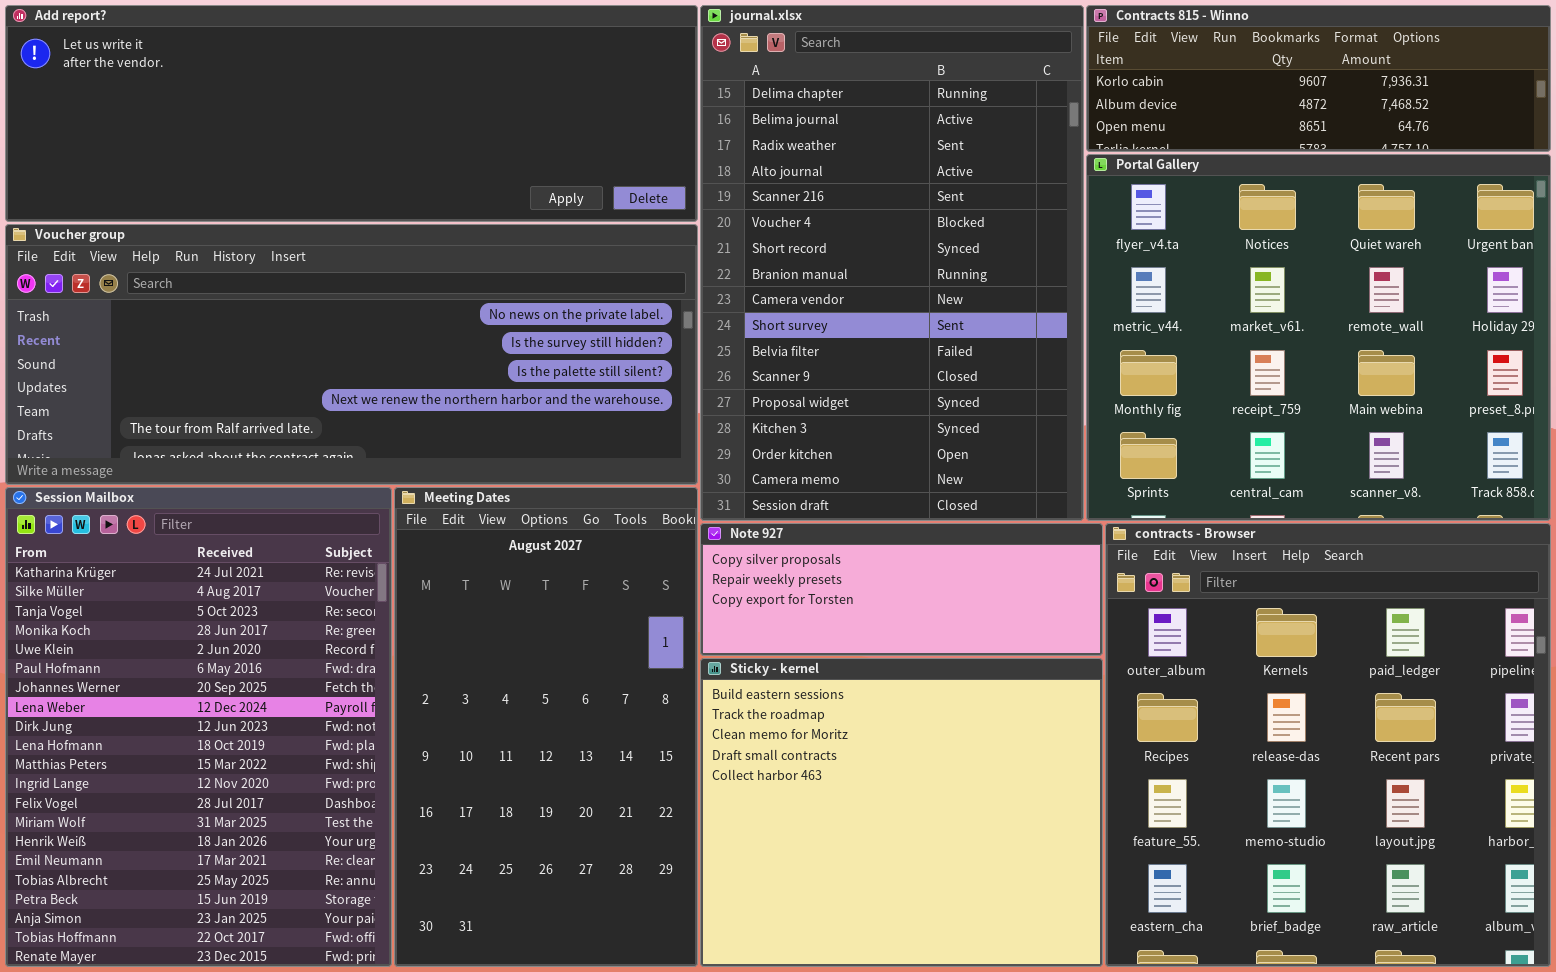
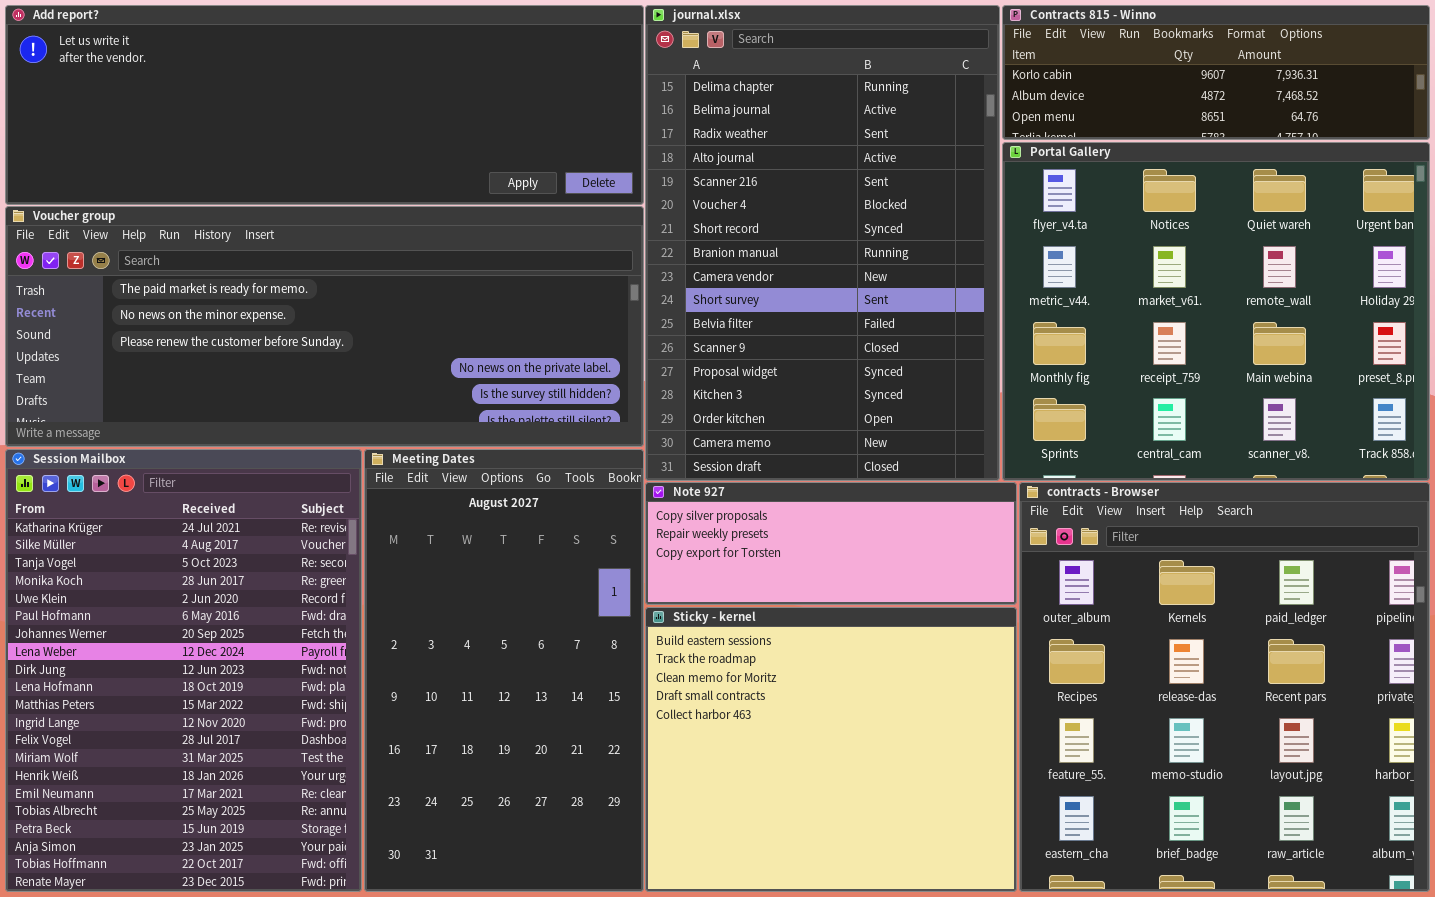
Voucher group: [5,224,698,485] -> [5,206,644,447], scrolled up 3 rows

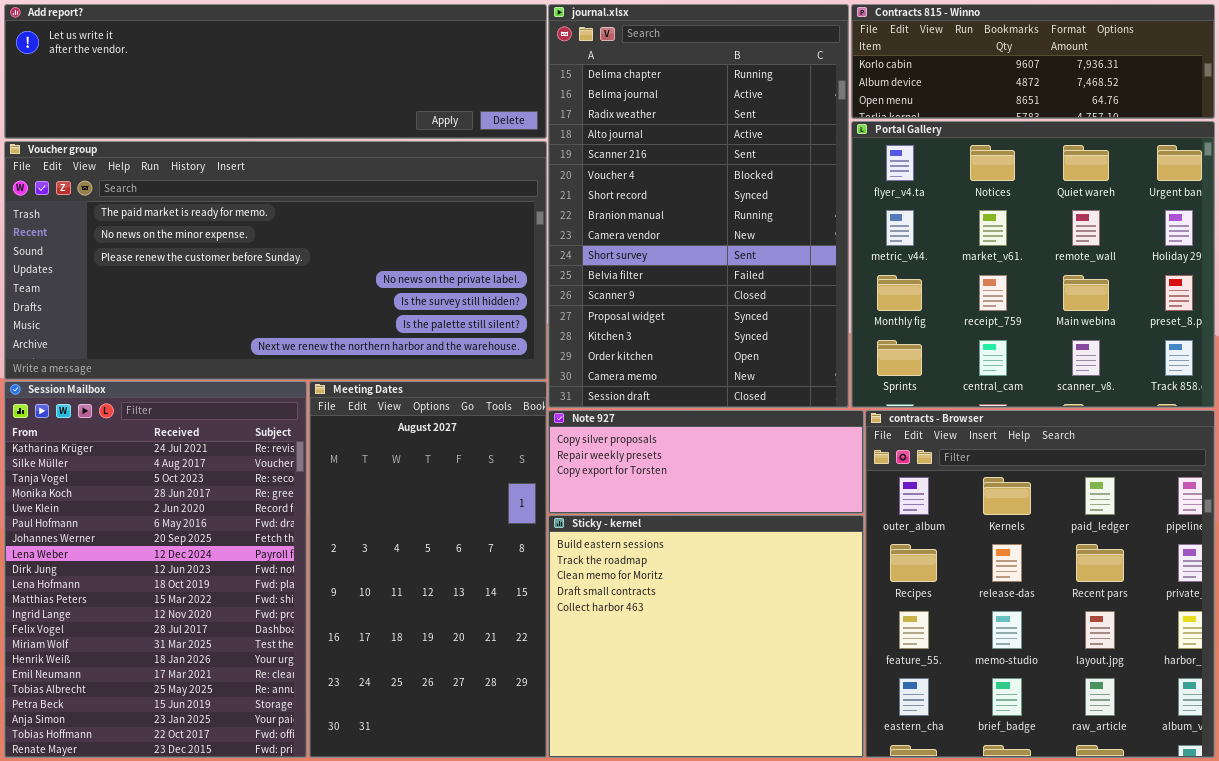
Add report?: [5,5,644,205] -> [4,4,547,139], resized
Voucher group: [5,206,644,447] -> [4,141,547,380], resized

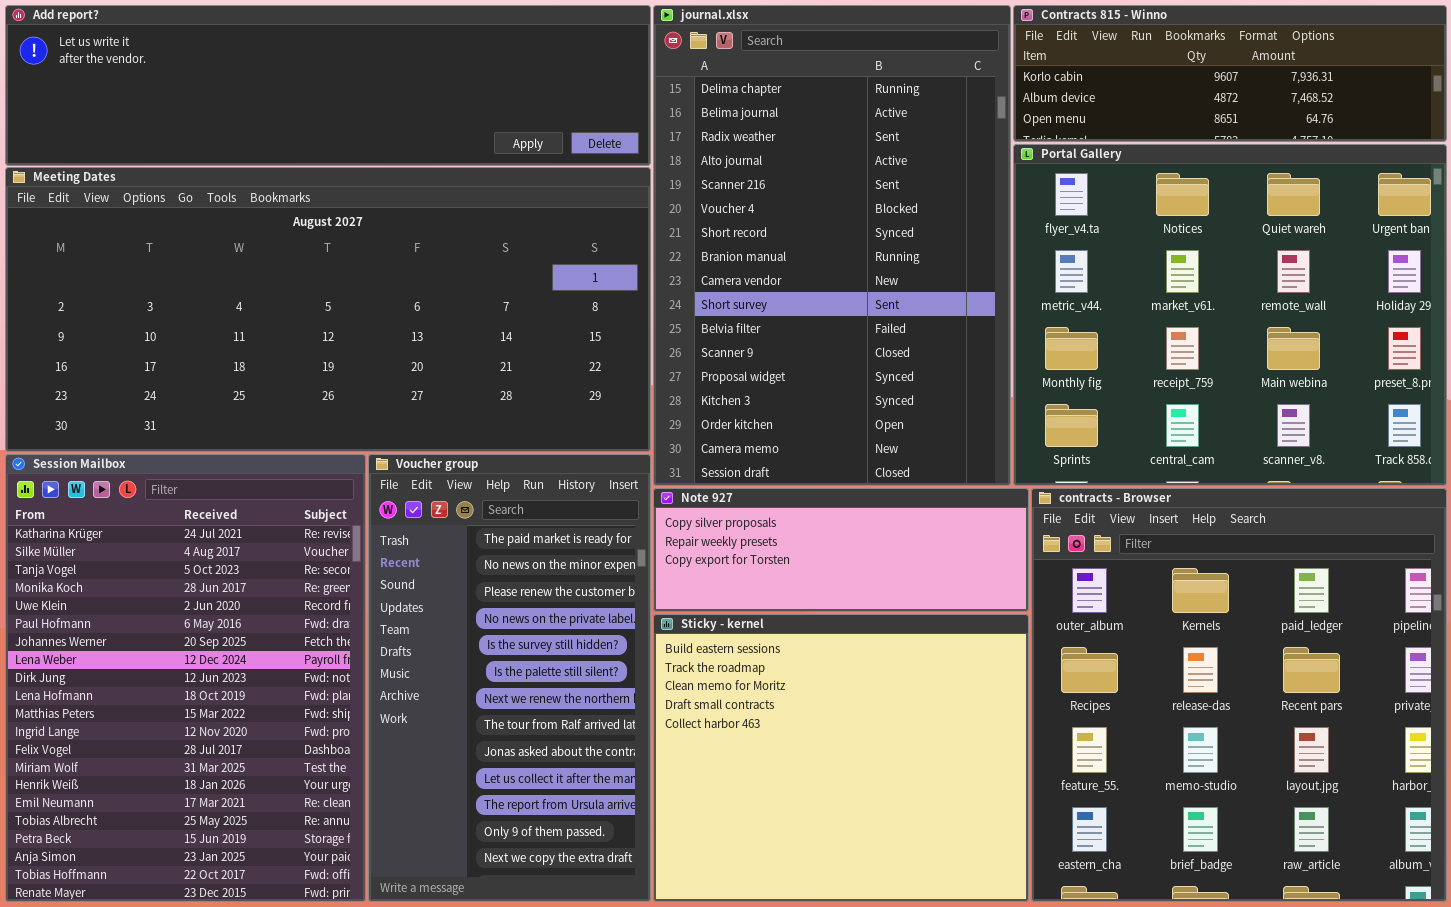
Voucher group: [4,141,547,380] -> [368,454,651,902], moved, resized
Meeting Dates: [309,381,547,758] -> [5,167,651,452], moved, resized

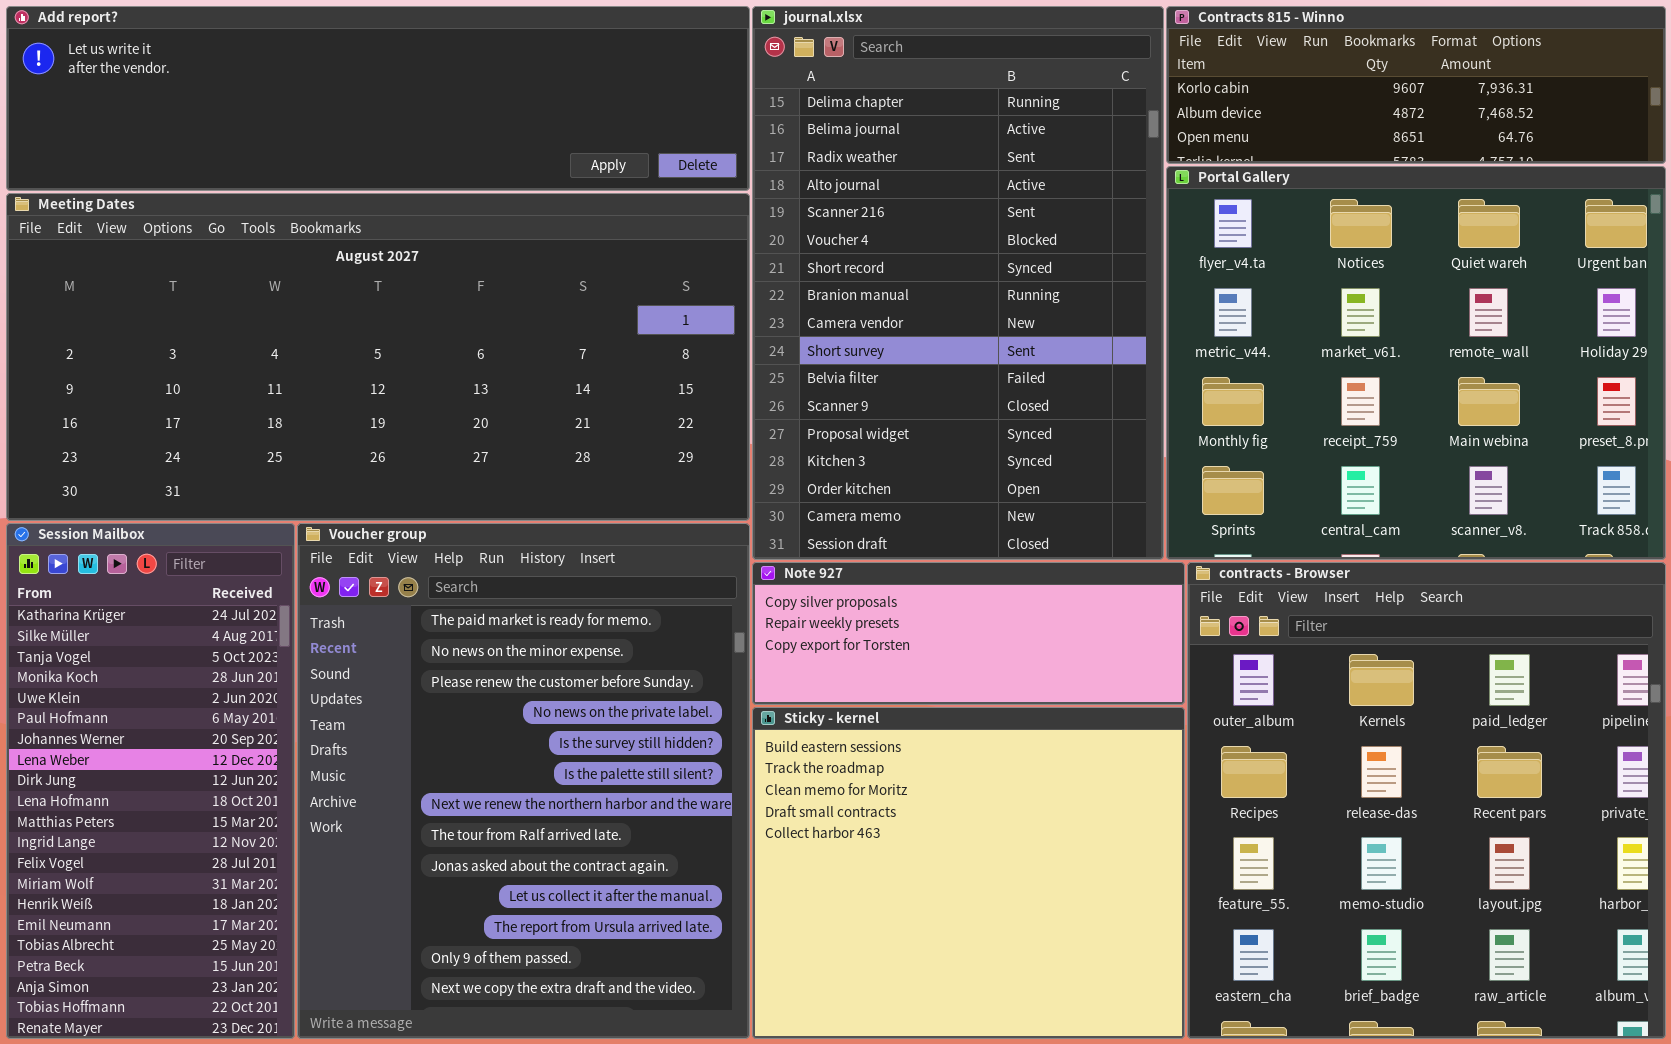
Session Mailbox: [5,454,366,902] -> [6,523,295,1039], resized
Voucher group: [368,454,651,902] -> [297,523,750,1039], resized

